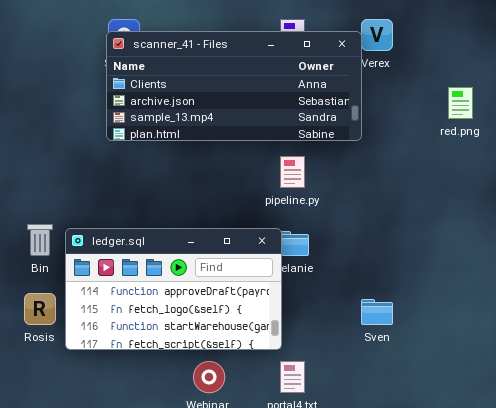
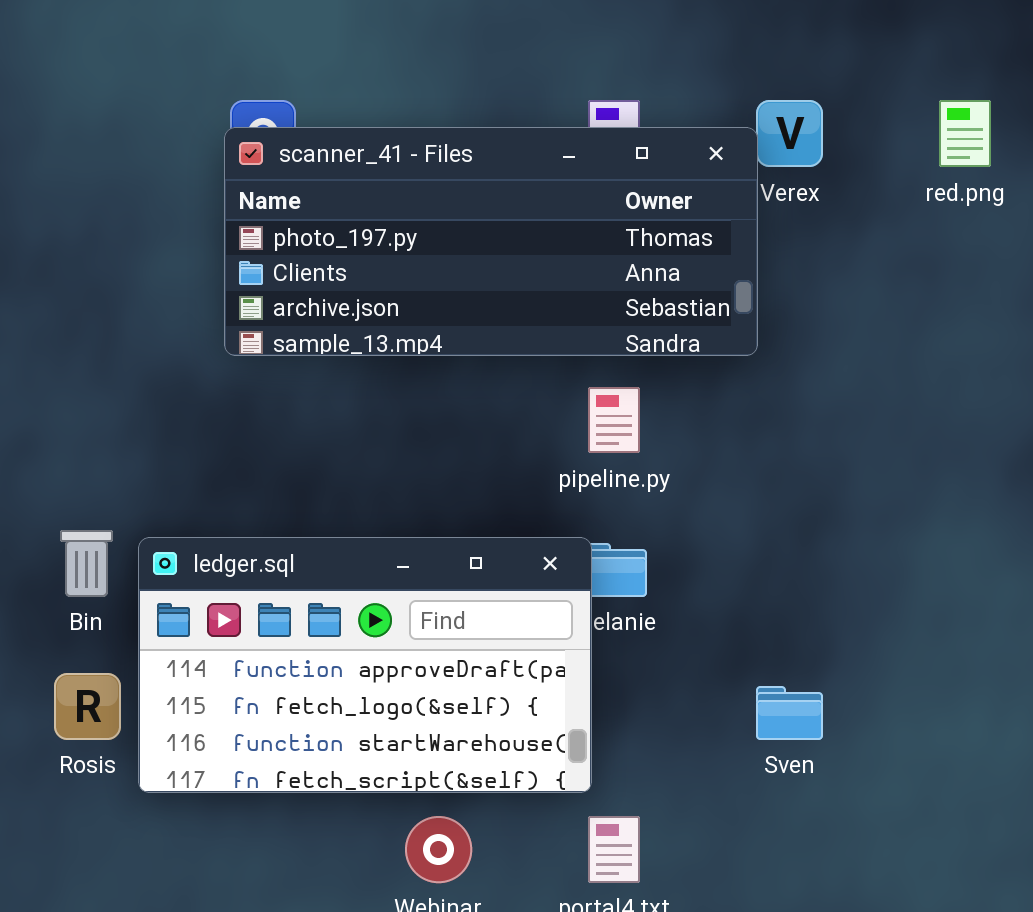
scanner_41 - Files: [106,31,362,141] -> [224,127,758,356], scrolled up 1 row
red.png: [448,87,473,119] -> [939,100,991,167], moved

